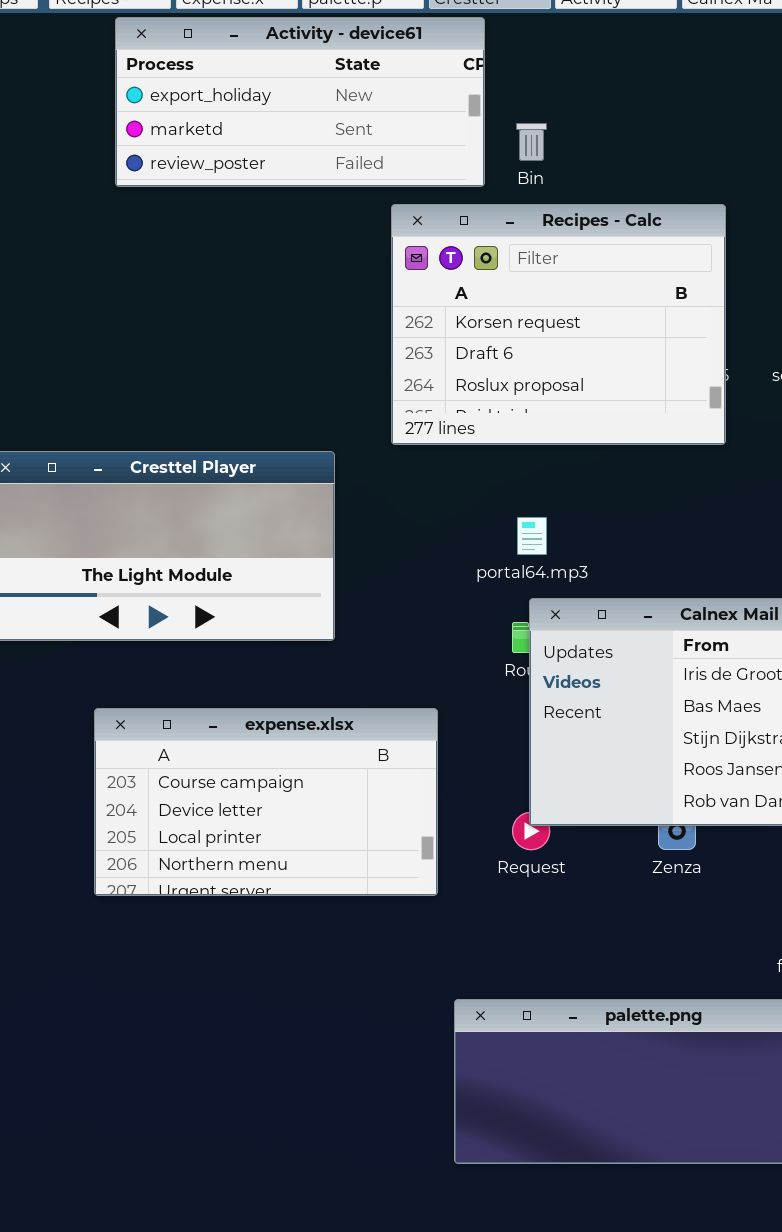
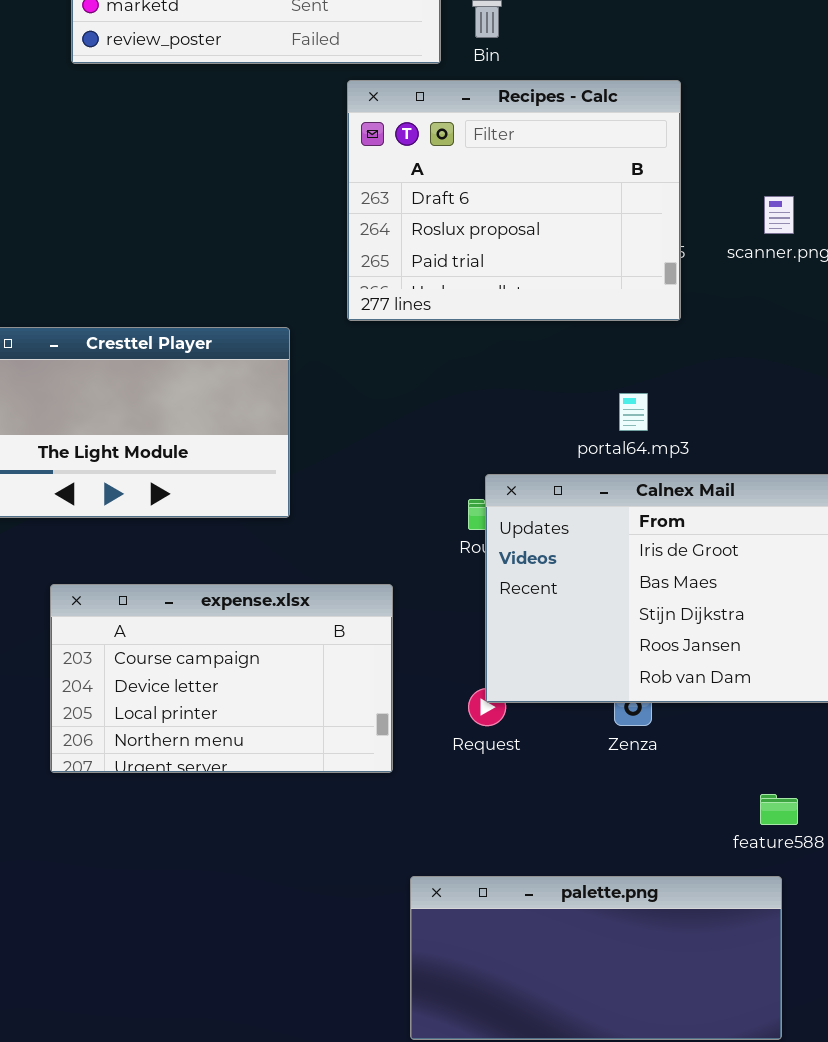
Recipes - Calc: [391,204,726,445] -> [347,80,681,321], scrolled down 1 row
portal64.mp3: [517,517,547,555] -> [619,393,648,431], moved

